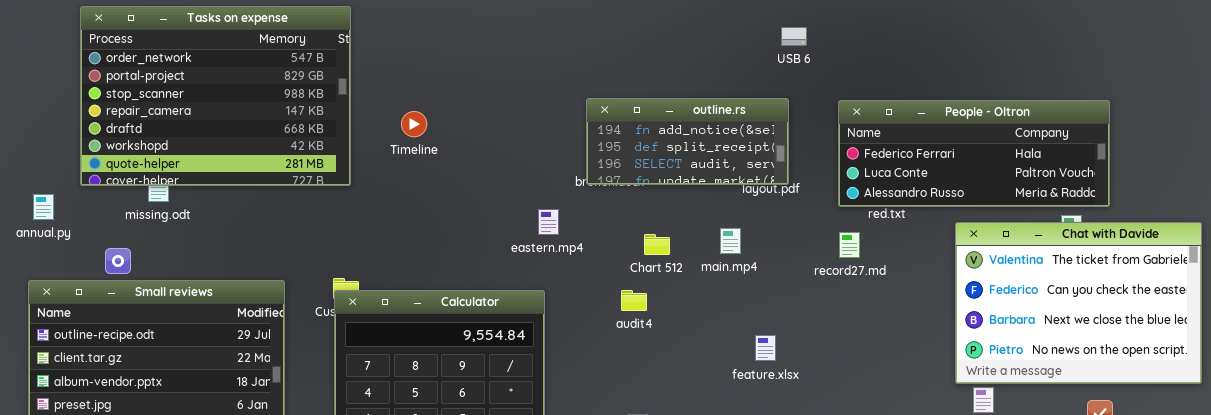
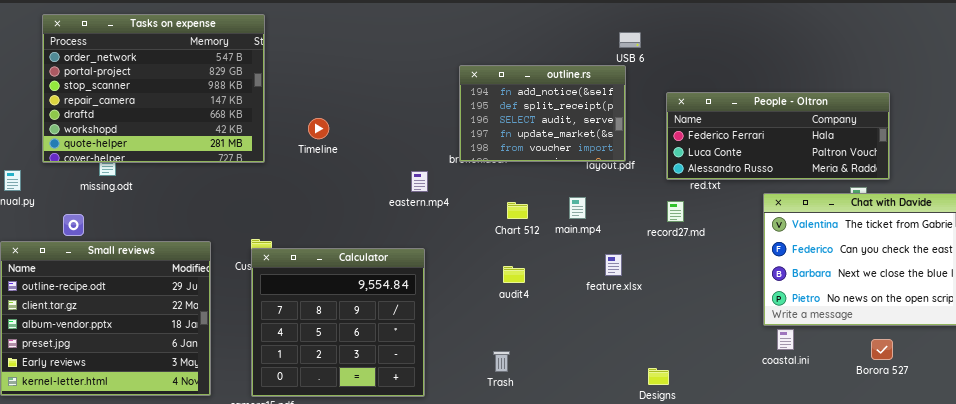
outline.rs: [586,98,789,185] -> [459,65,626,162], resized
Timeline: [401,111,427,137] -> [308,118,329,139], moved
eastern.mp4: [538,209,559,235] -> [411,171,428,192], moved
audit4: [621,290,647,311] -> [503,266,525,283], moved
feature.xlsx: [755,335,776,361] -> [605,254,622,276], moved

